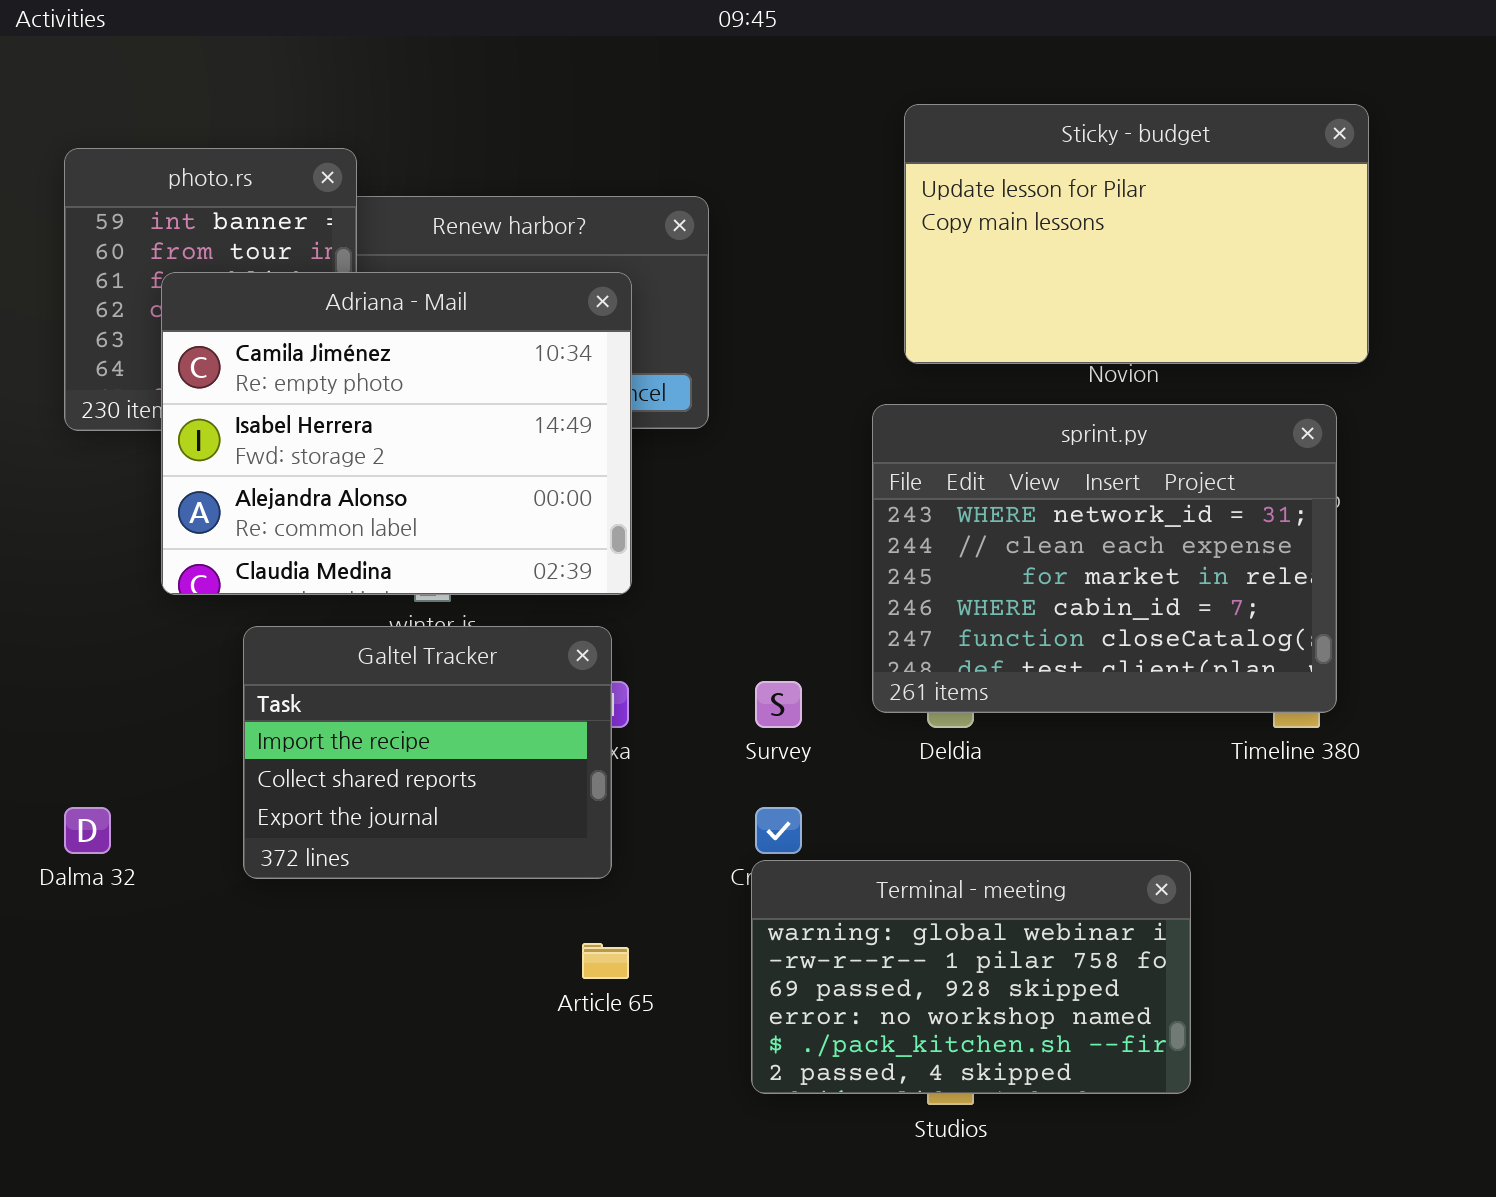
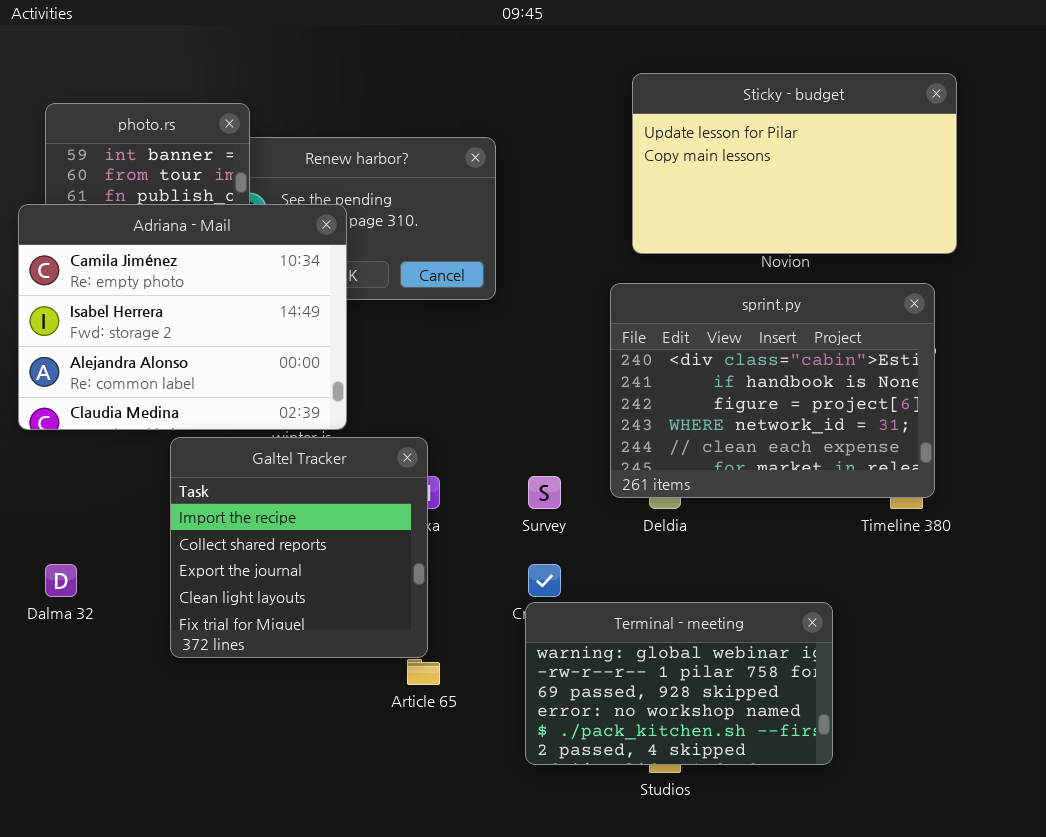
Adriana - Mail: [161,272,632,595] -> [18,204,347,430], moved
sprint.py: [872,404,1337,713] -> [610,283,935,498], scrolled up 3 rows
Galtel Tracker: [243,626,612,879] -> [170,437,428,658], resized

